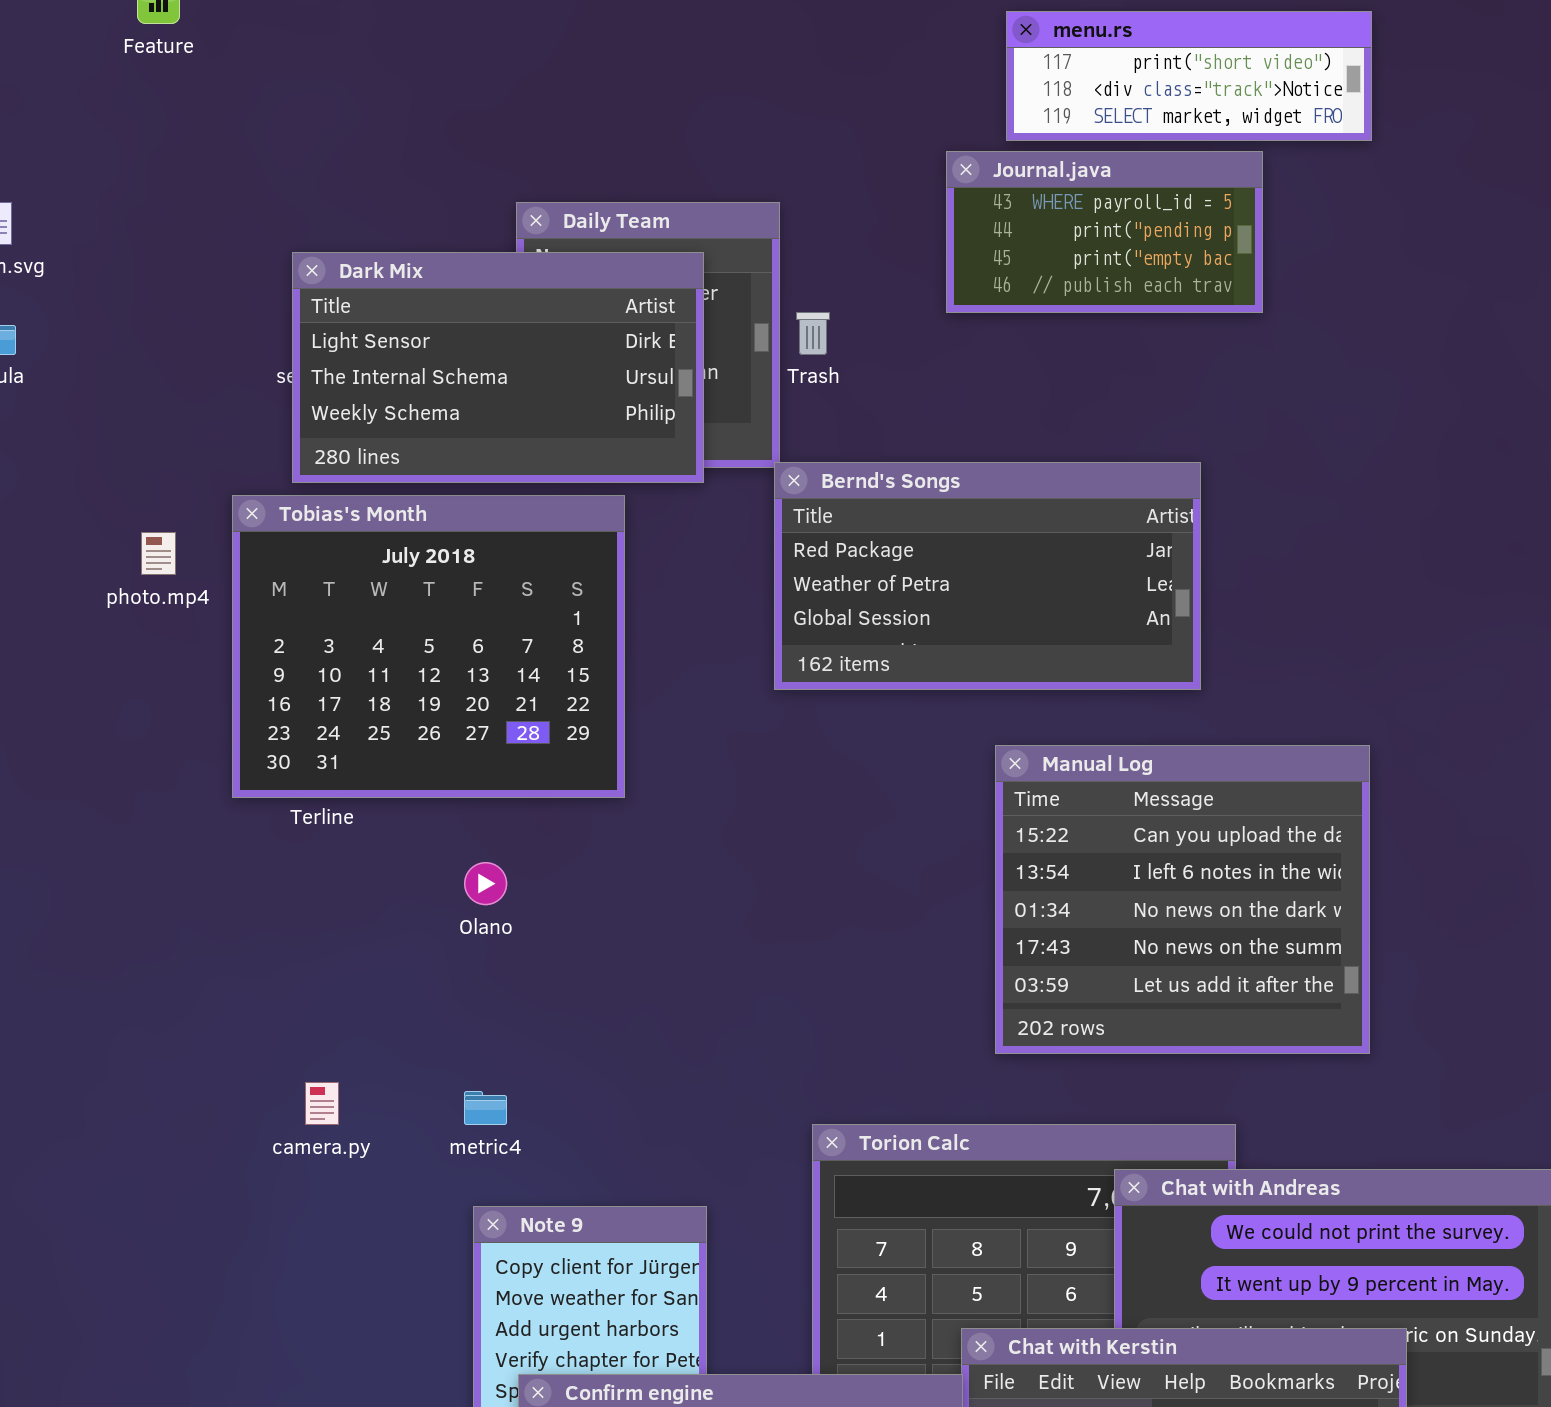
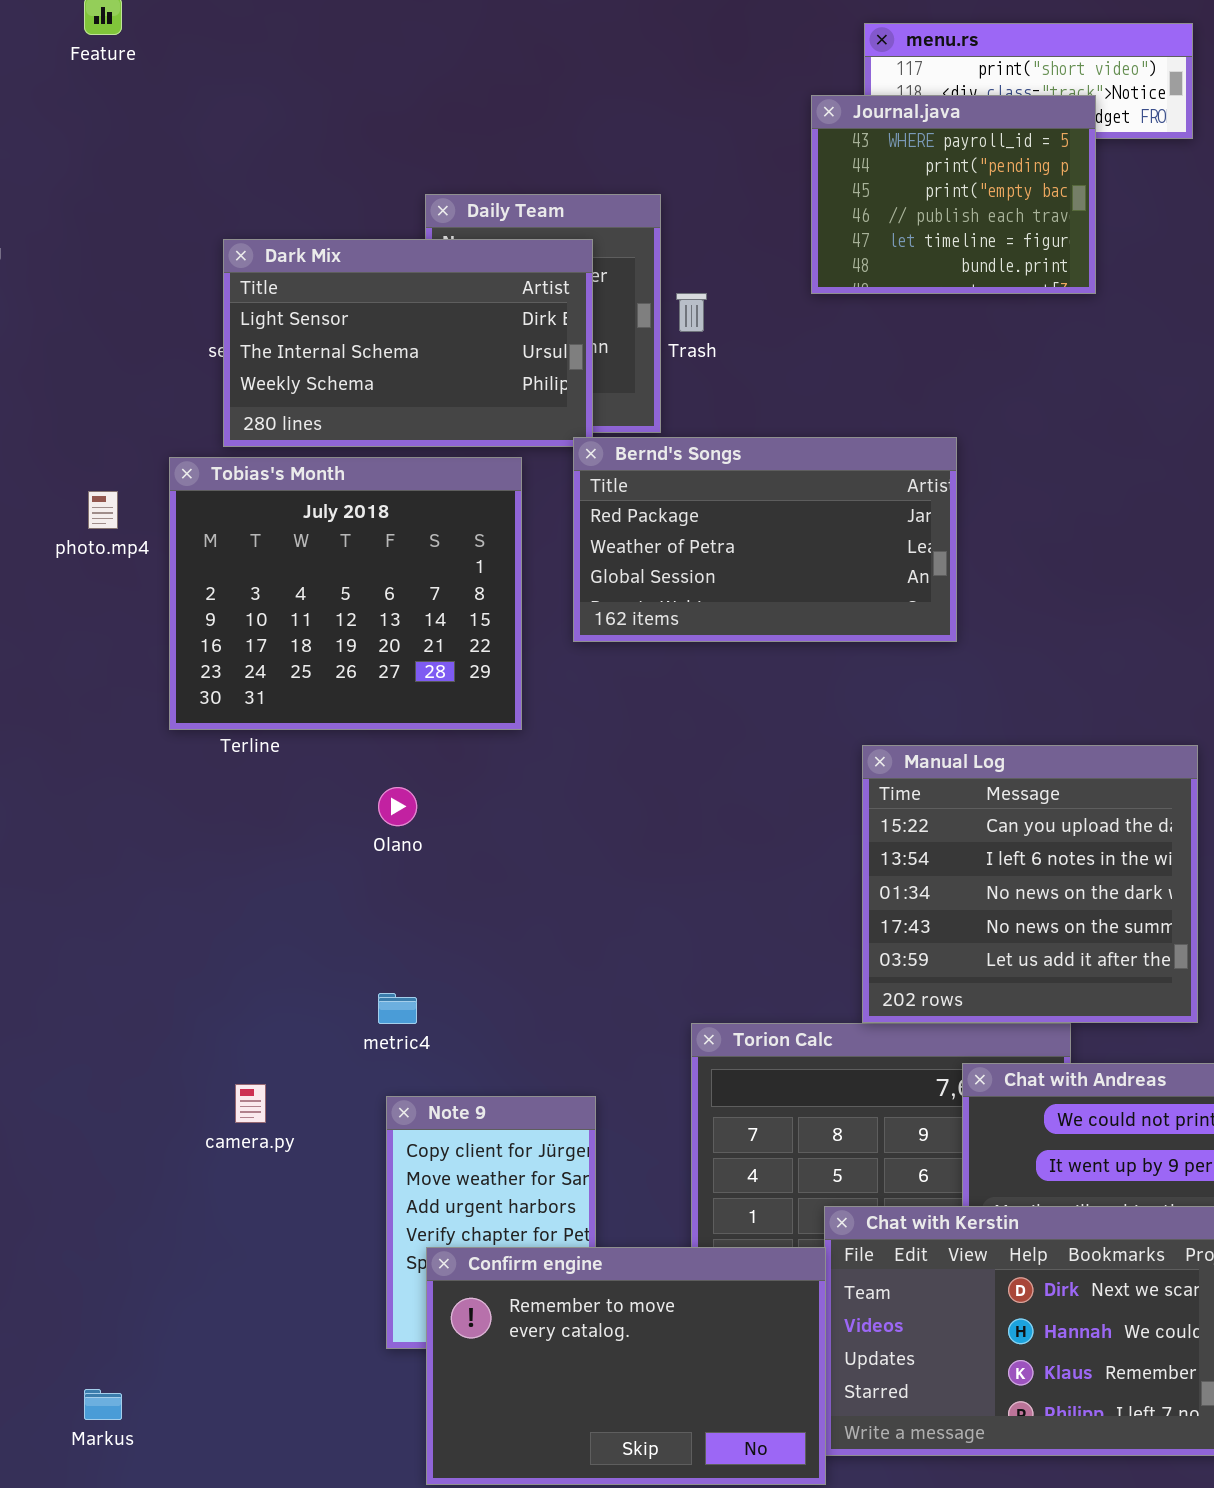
Journal.java: [946,151,1263,313] -> [811,95,1096,294], resized
Bernd's Songs: [774,462,1201,690] -> [573,437,957,642], moved
Manual Log: [995,745,1370,1054] -> [862,745,1198,1023], moved
camera.py: [305,1082,339,1125] -> [235,1084,266,1123], moved

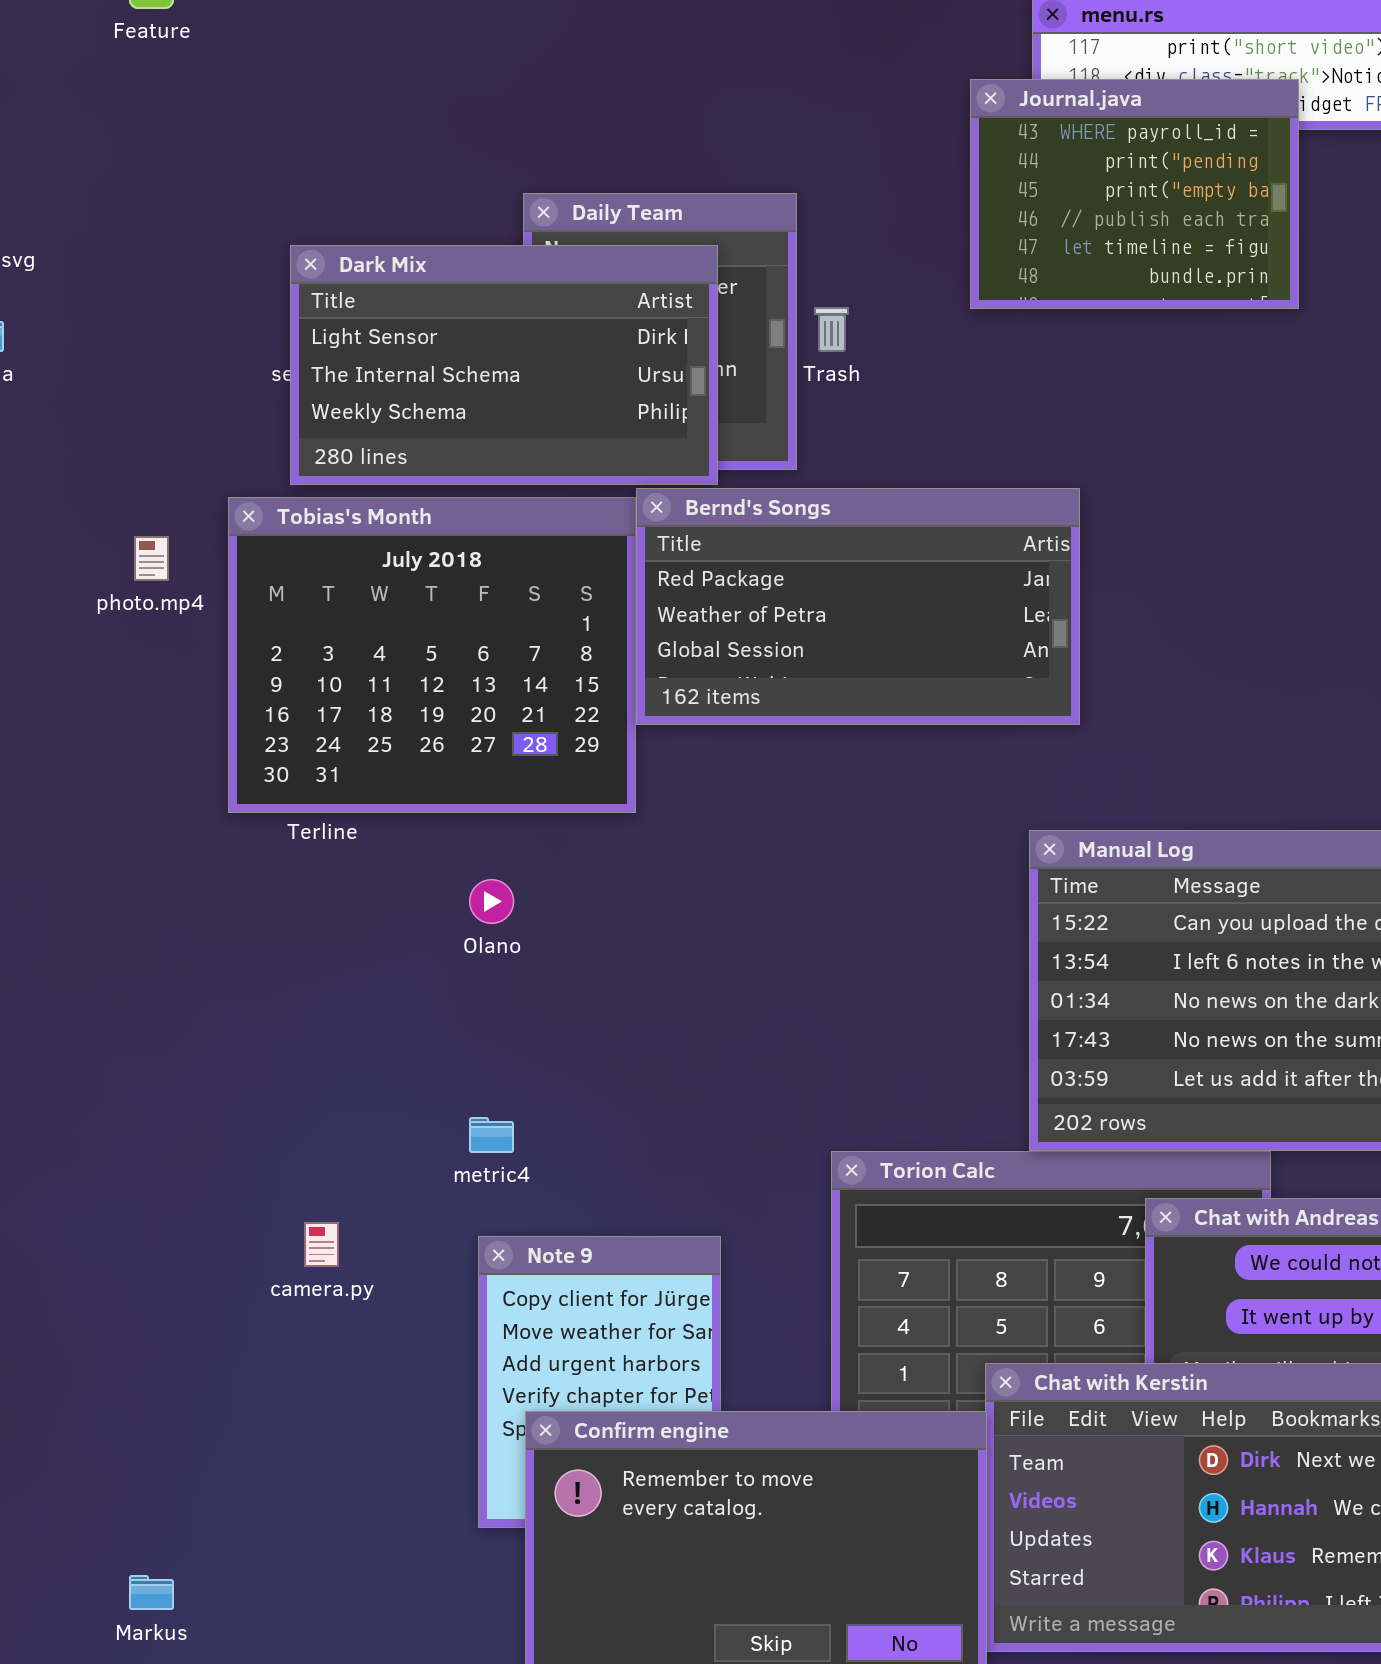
Bernd's Songs: [573,437,957,642] -> [636,488,1080,725], moved

